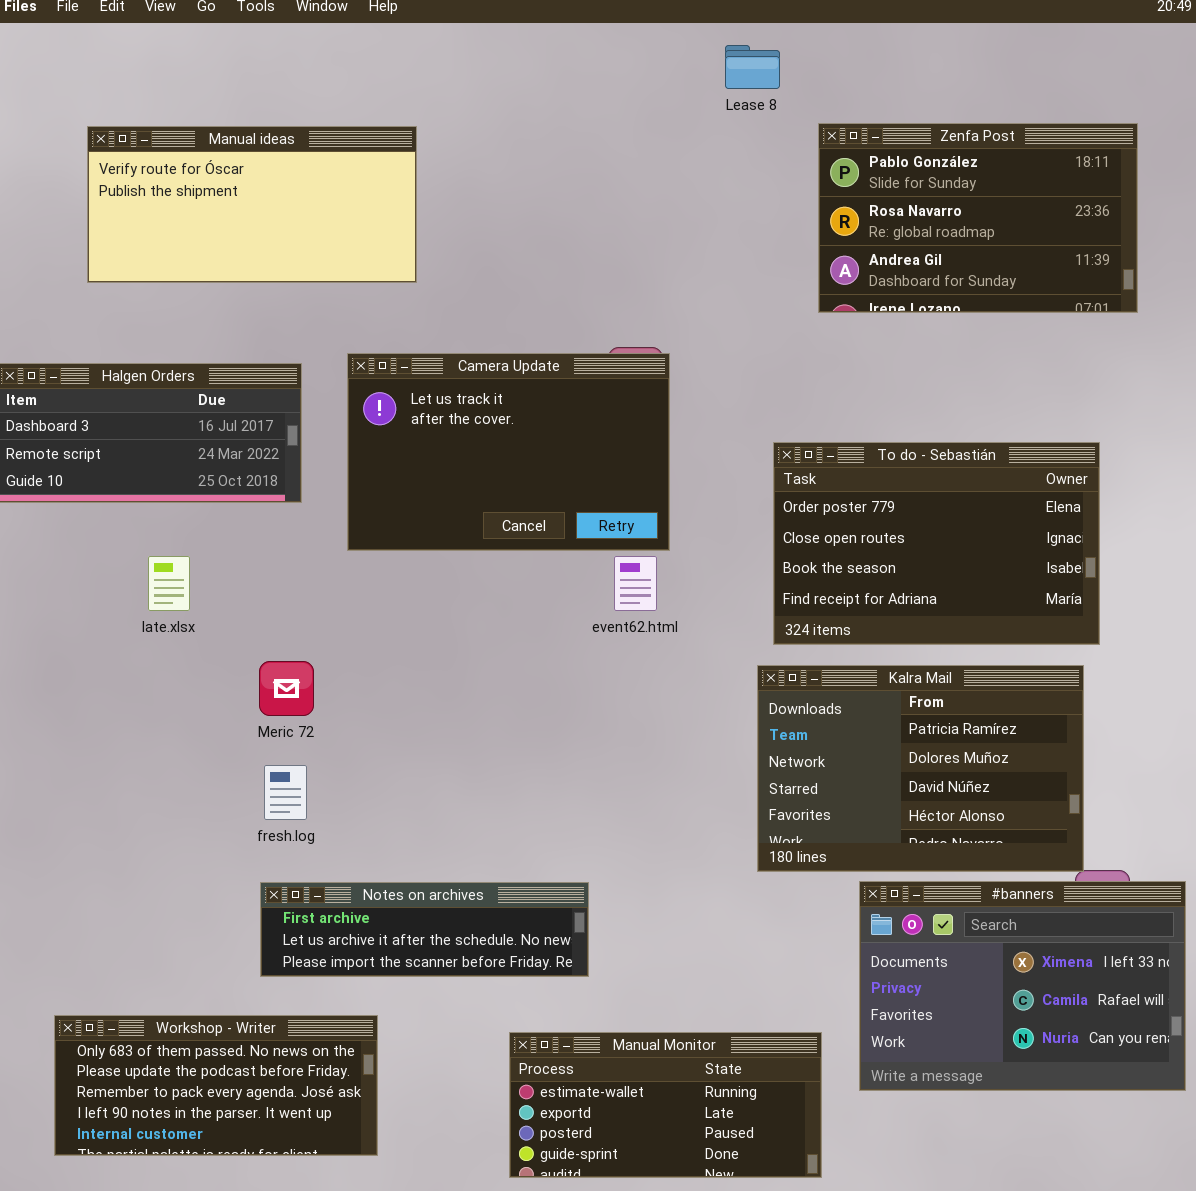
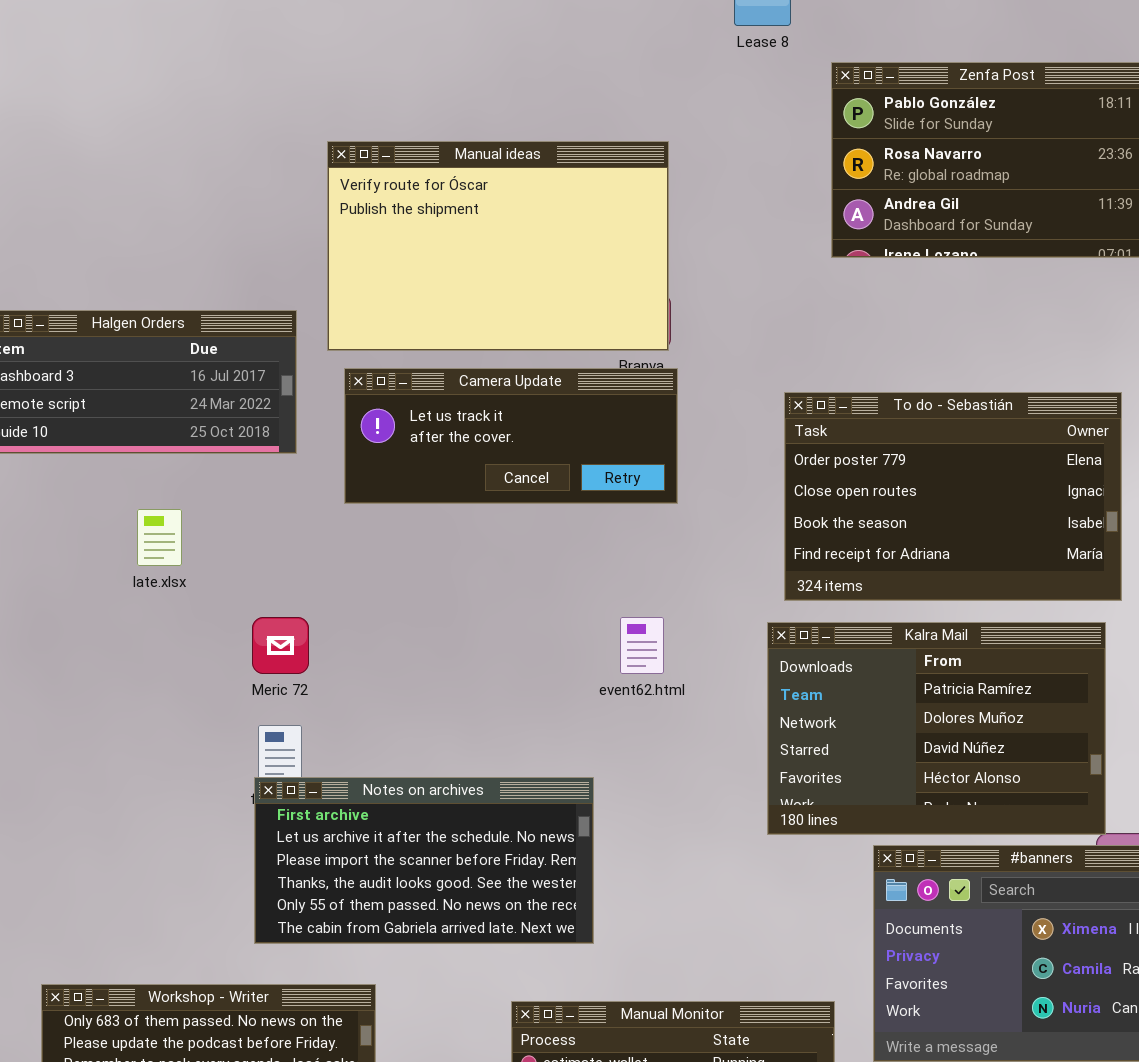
Manual ideas: [87,126,417,283] -> [327,141,669,351], moved, resized
Camera Update: [347,353,670,551] -> [344,368,678,504], resized
event62.html: [614,556,657,611] -> [620,617,664,674], moved
Notes on archives: [260,882,589,977] -> [254,777,594,944], resized

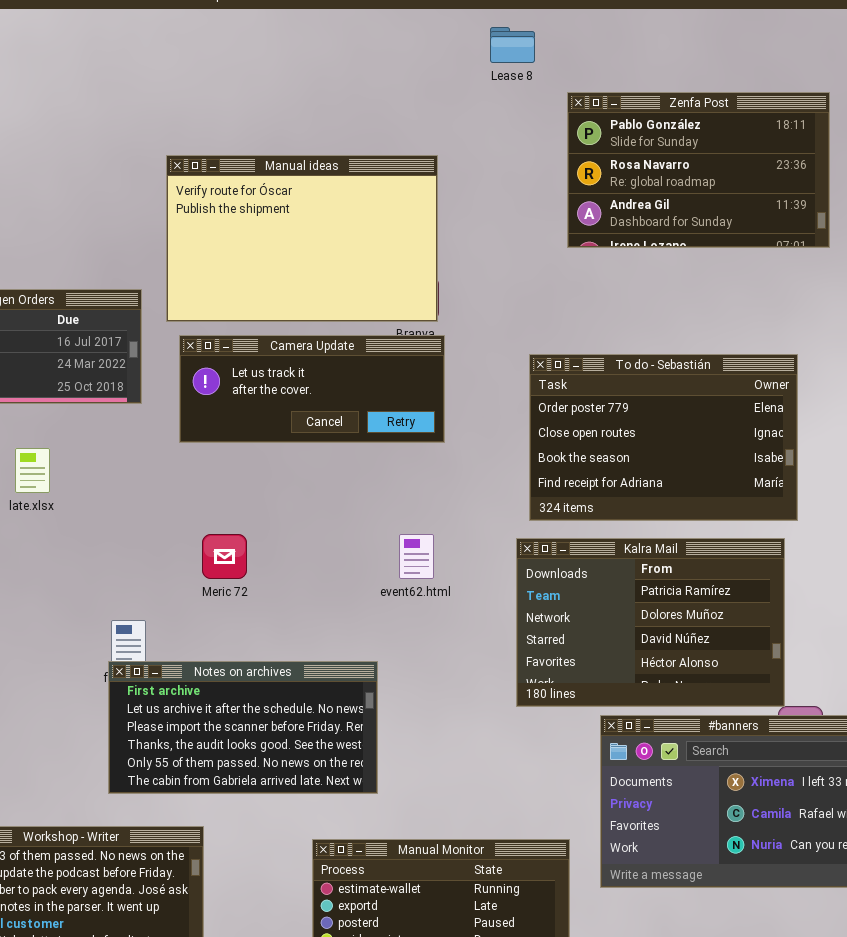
Meric 72: [252,617,309,674] -> [202,534,247,579], moved

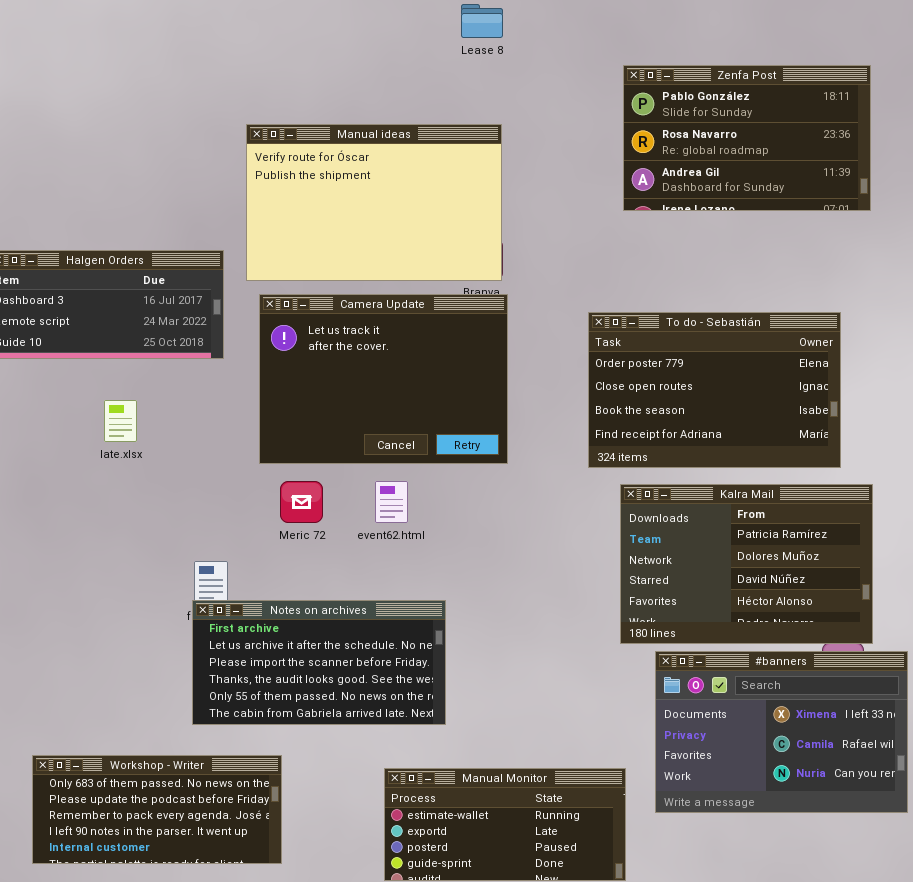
Lease 8: [490,27,535,63] -> [461,4,503,38], moved
Camera Update: [179,335,445,443] -> [259,294,508,464], resized
event62.html: [399,534,434,579] -> [375,481,408,523], moved
Kalra Mail: [516,538,785,707] -> [620,484,873,644], moved

